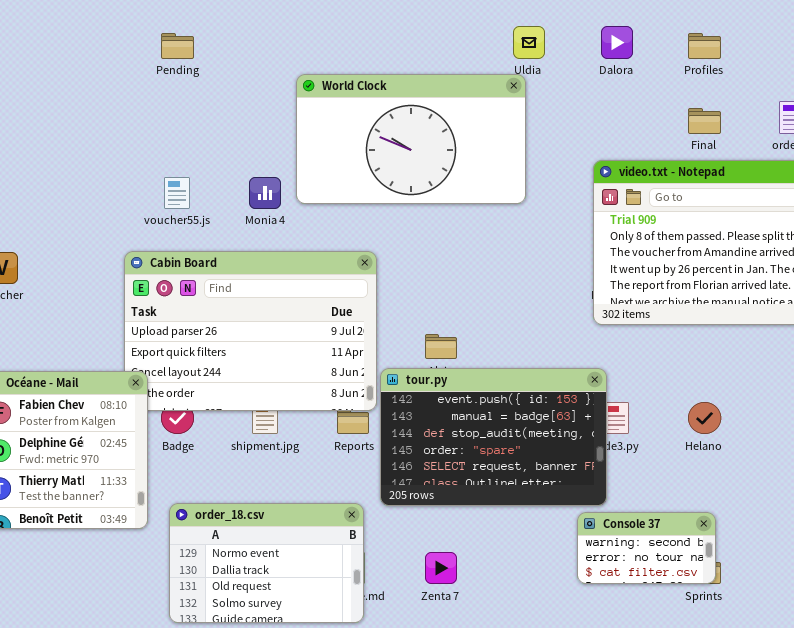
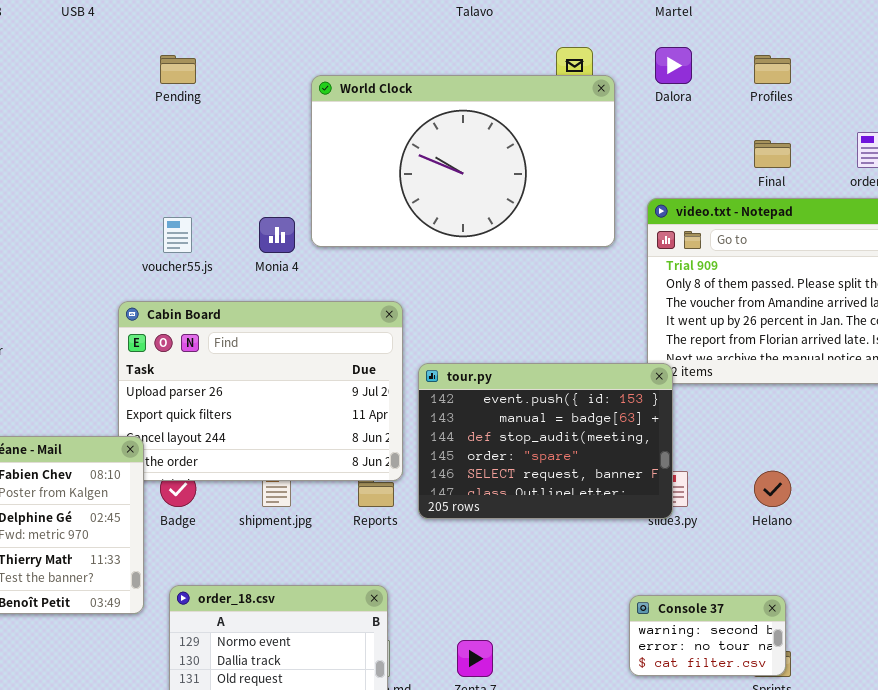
World Clock: [296,74,526,204] -> [311,75,615,247], resized
tour.py: [380,368,607,506] -> [418,363,673,519], moved

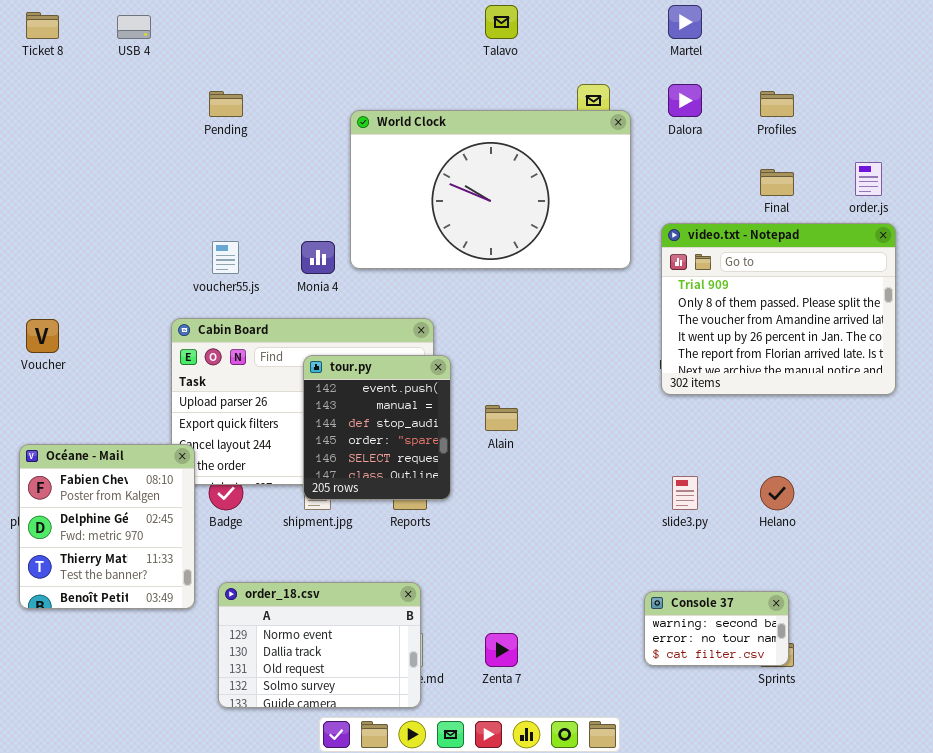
tour.py: [418,363,673,519] -> [303,355,451,500], moved, resized

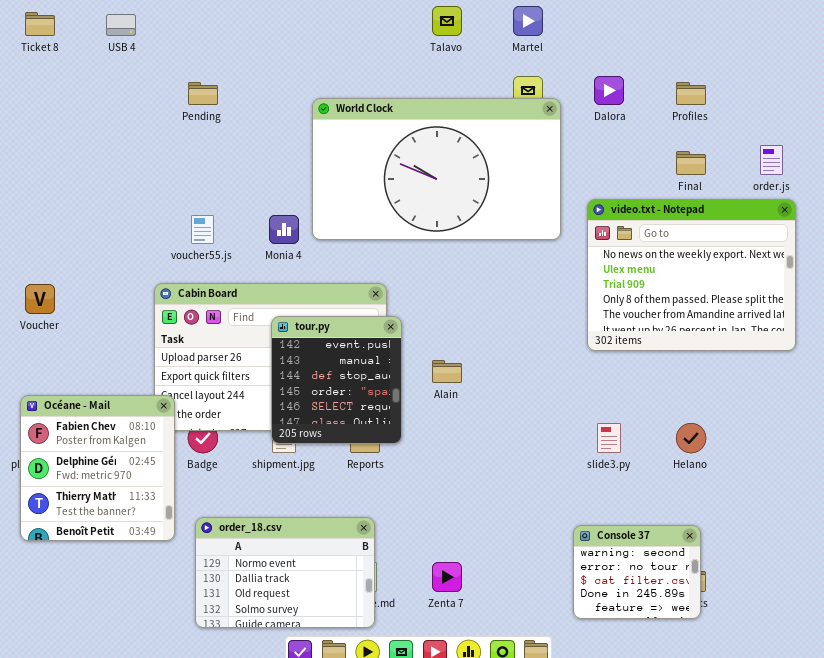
Martel: [668,5,702,39] -> [513,6,543,36], moved
video.txt - Notepad: [661,223,896,395] -> [587,199,796,351], scrolled up 2 rows
Console 37: [644,591,789,666] -> [573,525,701,619], resized

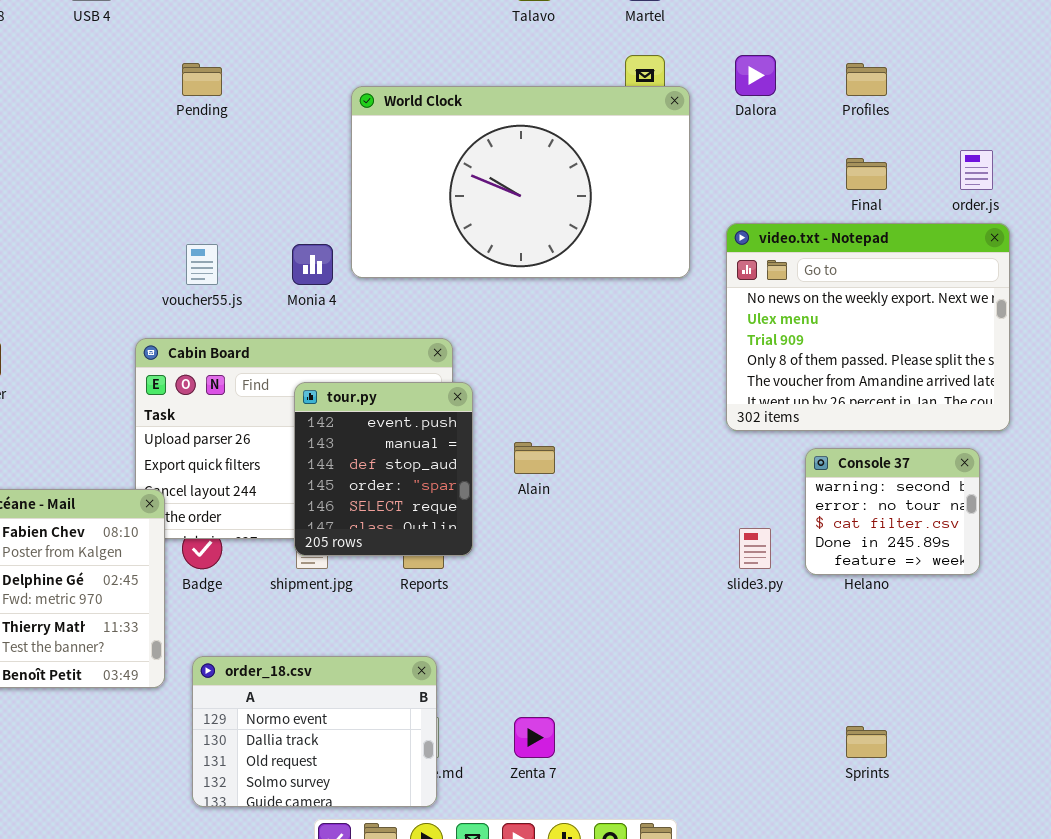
Console 37: [573,525,701,619] -> [805,448,980,575], moved

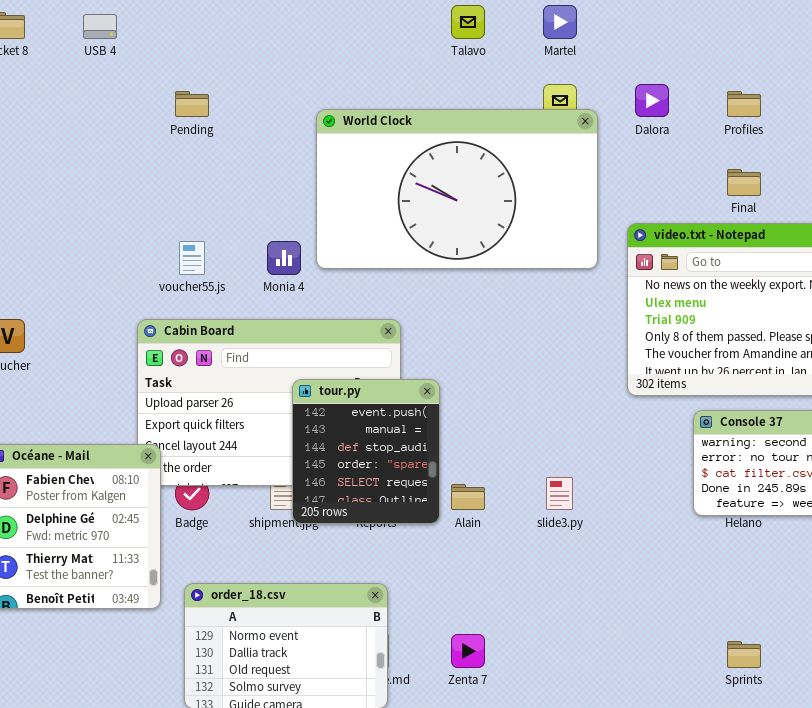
tour.py: [294,382,473,556] -> [292,379,440,524], moved
Alain: [514,442,555,474] -> [451,484,485,510], moved
slide3.py: [739,528,771,569] -> [546,477,573,510], moved

